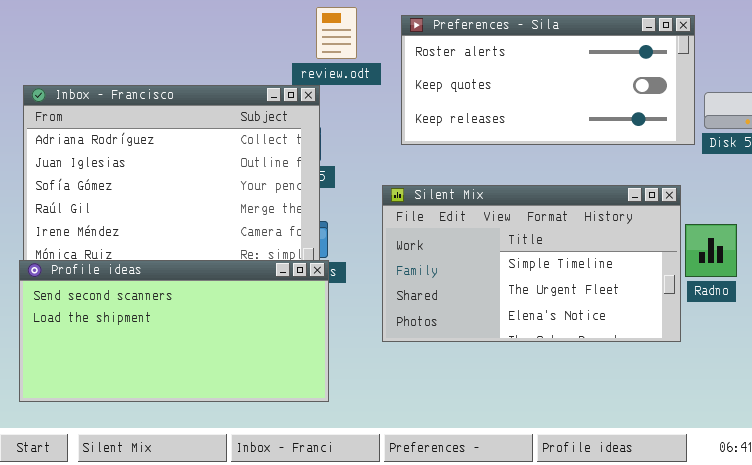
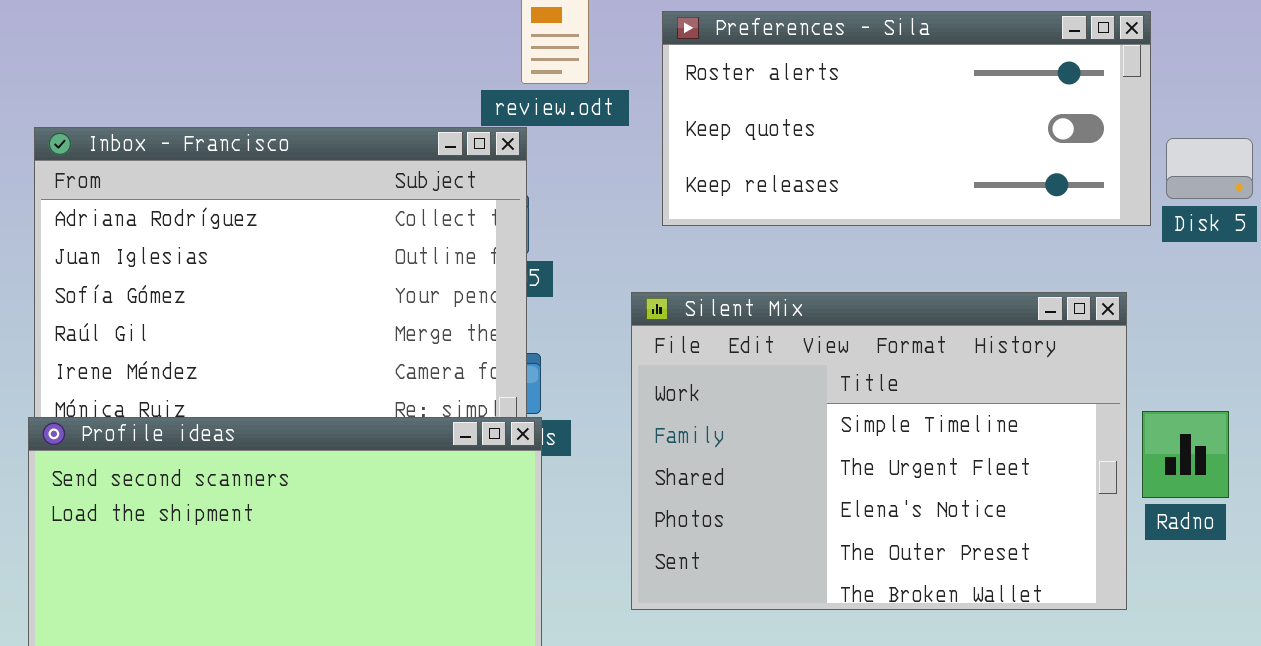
Silent Mix: [382,185,681,342] -> [631,292,1127,610], resized
Radno: [685,224,737,277] -> [1142,411,1229,498], moved

